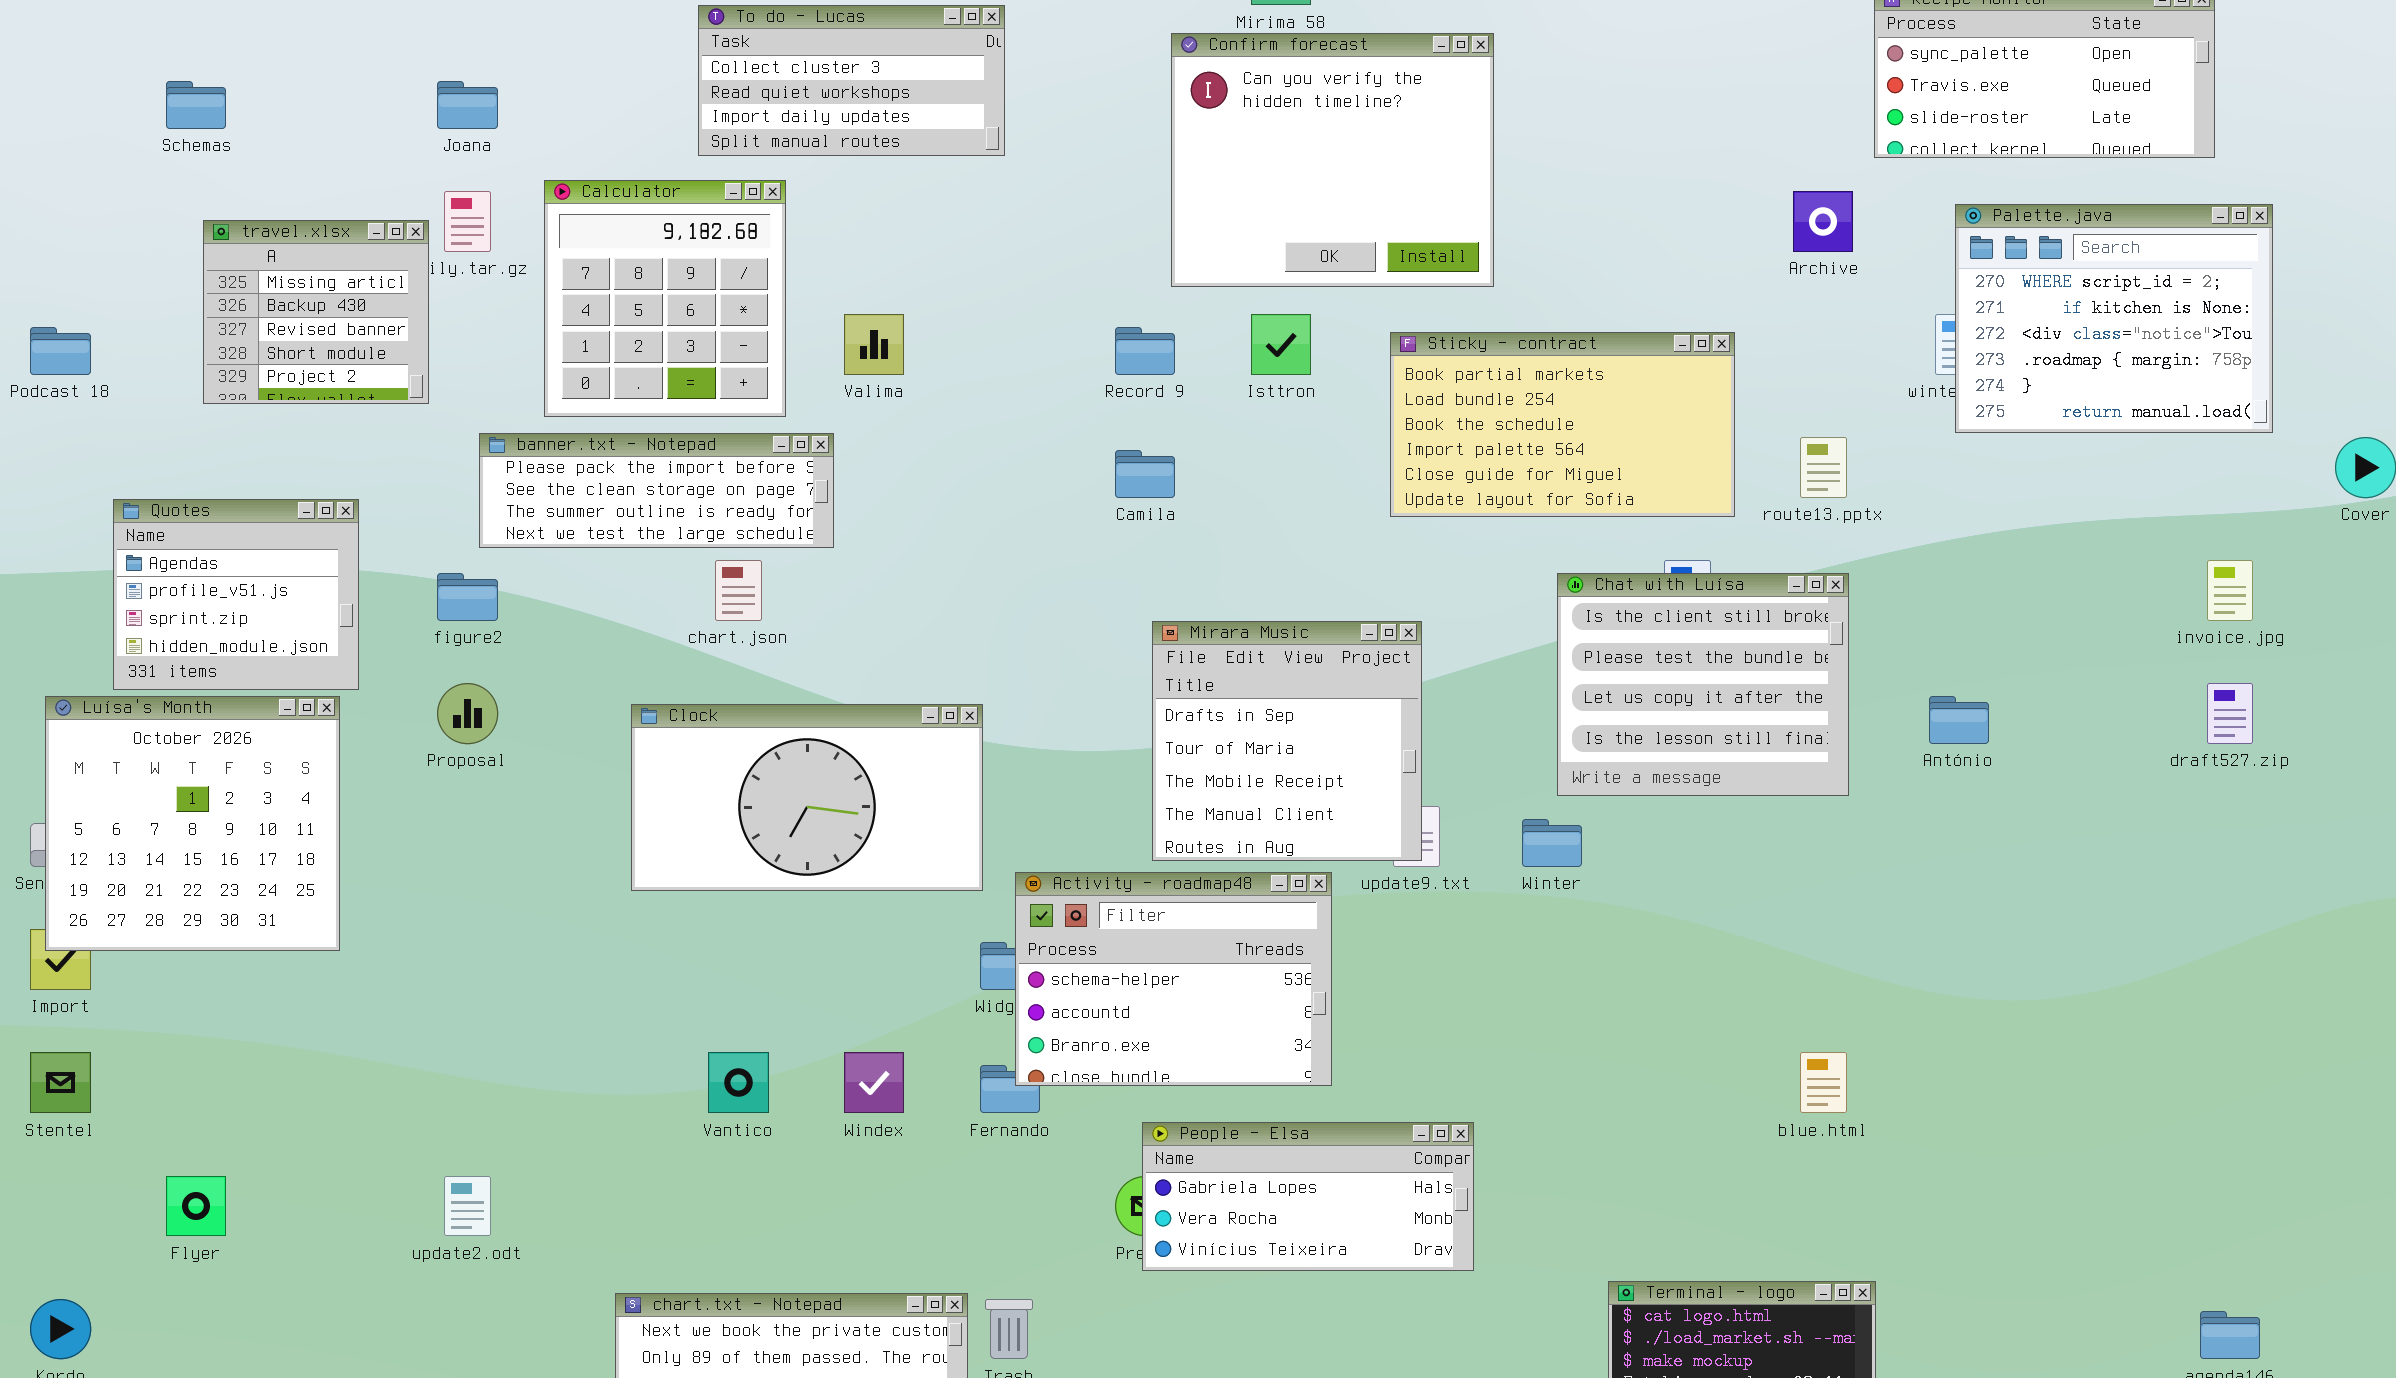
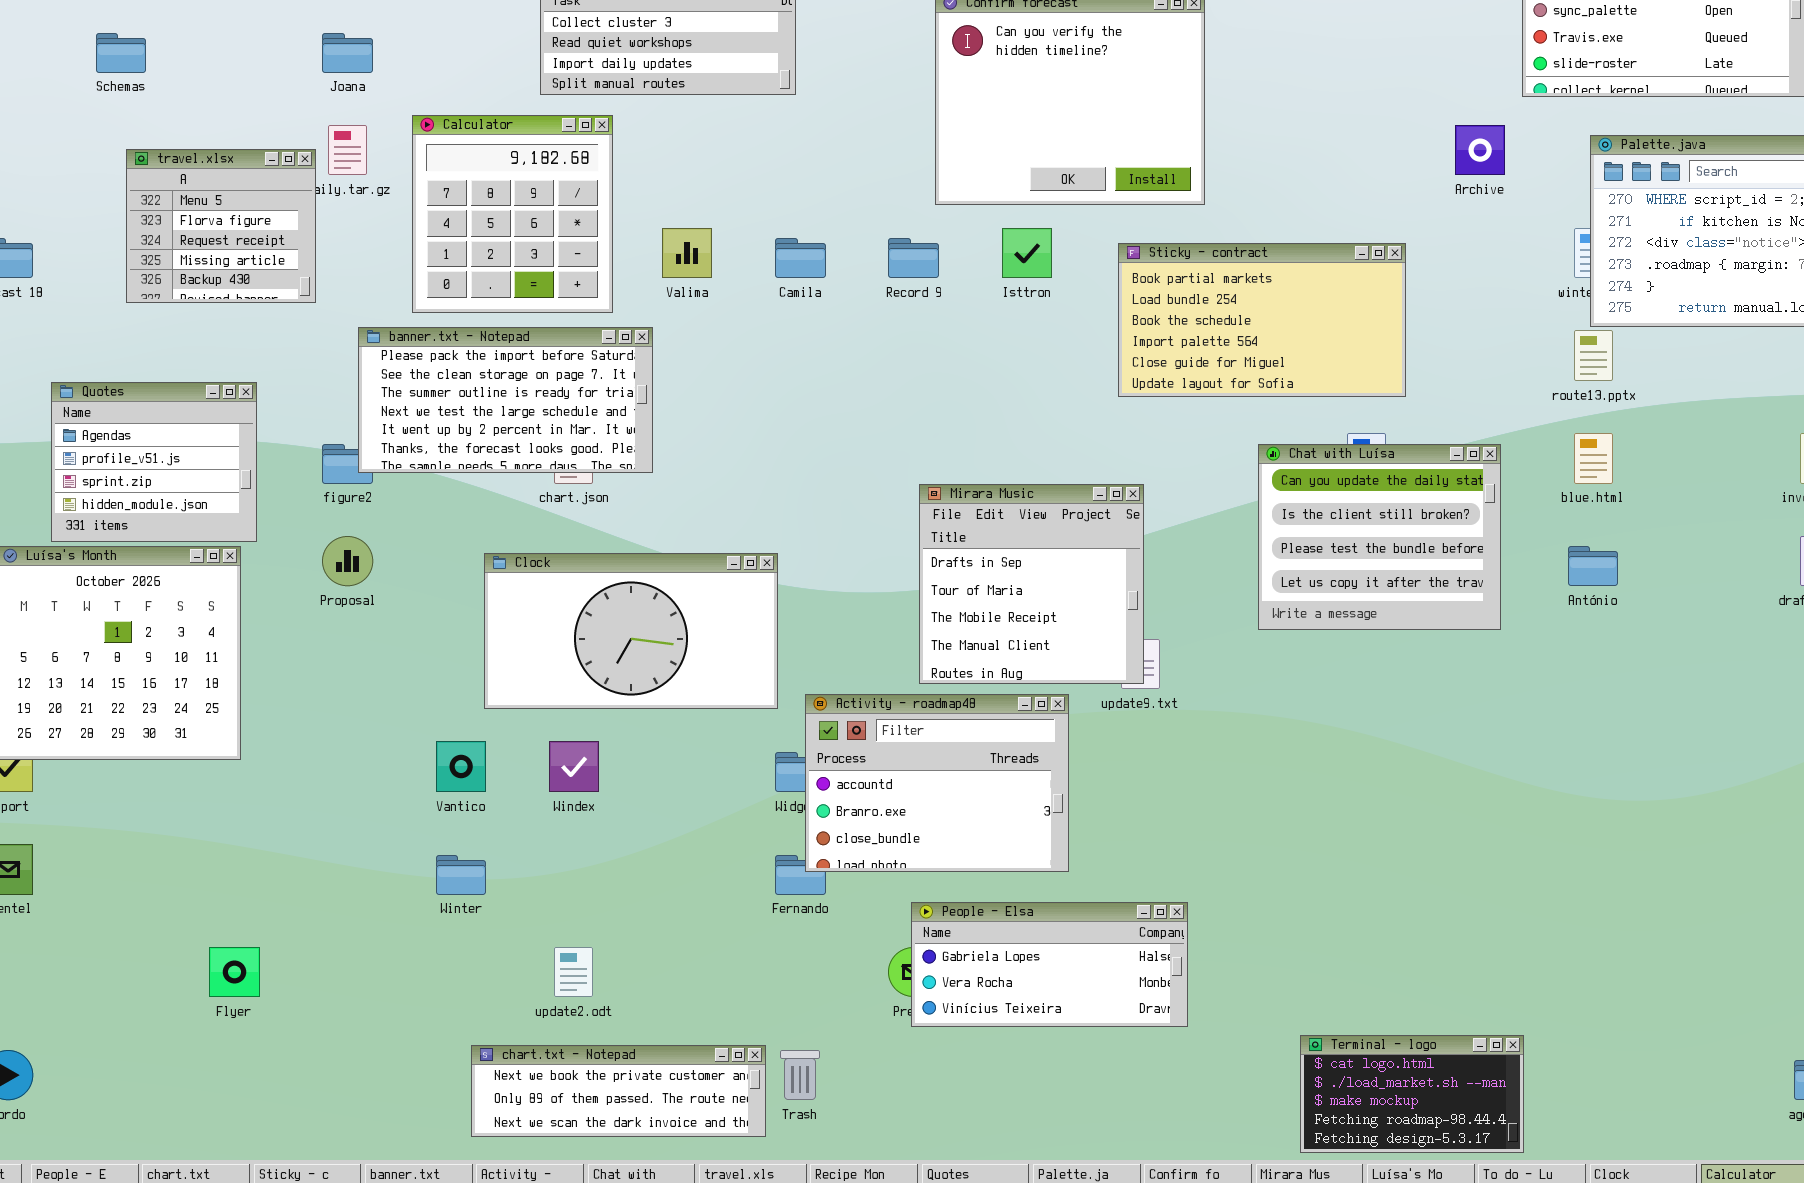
travel.xlsx: [203,220,429,404] -> [126,149,316,303], scrolled up 3 rows
banner.txt - Notepad: [479,433,834,548] -> [358,327,653,473], resized
route13.pptx: [1800,437,1847,498] -> [1574,330,1613,381], moved
Camila: [1115,450,1175,498] -> [775,238,826,278], moved
Chat with Luísa: [1557,573,1849,796] -> [1258,444,1501,630], scrolled up 1 row
Winter: [1522,819,1582,867] -> [436,855,486,895], moved
Activity - roadmap48: [1015,872,1332,1086] -> [805,694,1069,872], scrolled down 1 row
Vantico: [708,1052,769,1113] -> [436,741,486,792], moved
Windex: [844,1052,904,1113] -> [549,741,599,792], moved
blue.html: [1800,1052,1847,1113] -> [1574,433,1613,484], moved
Flyer: [166,1176,226,1236] -> [209,947,260,997], moved
update2.odt: [444,1176,491,1236] -> [554,947,593,997], moved

